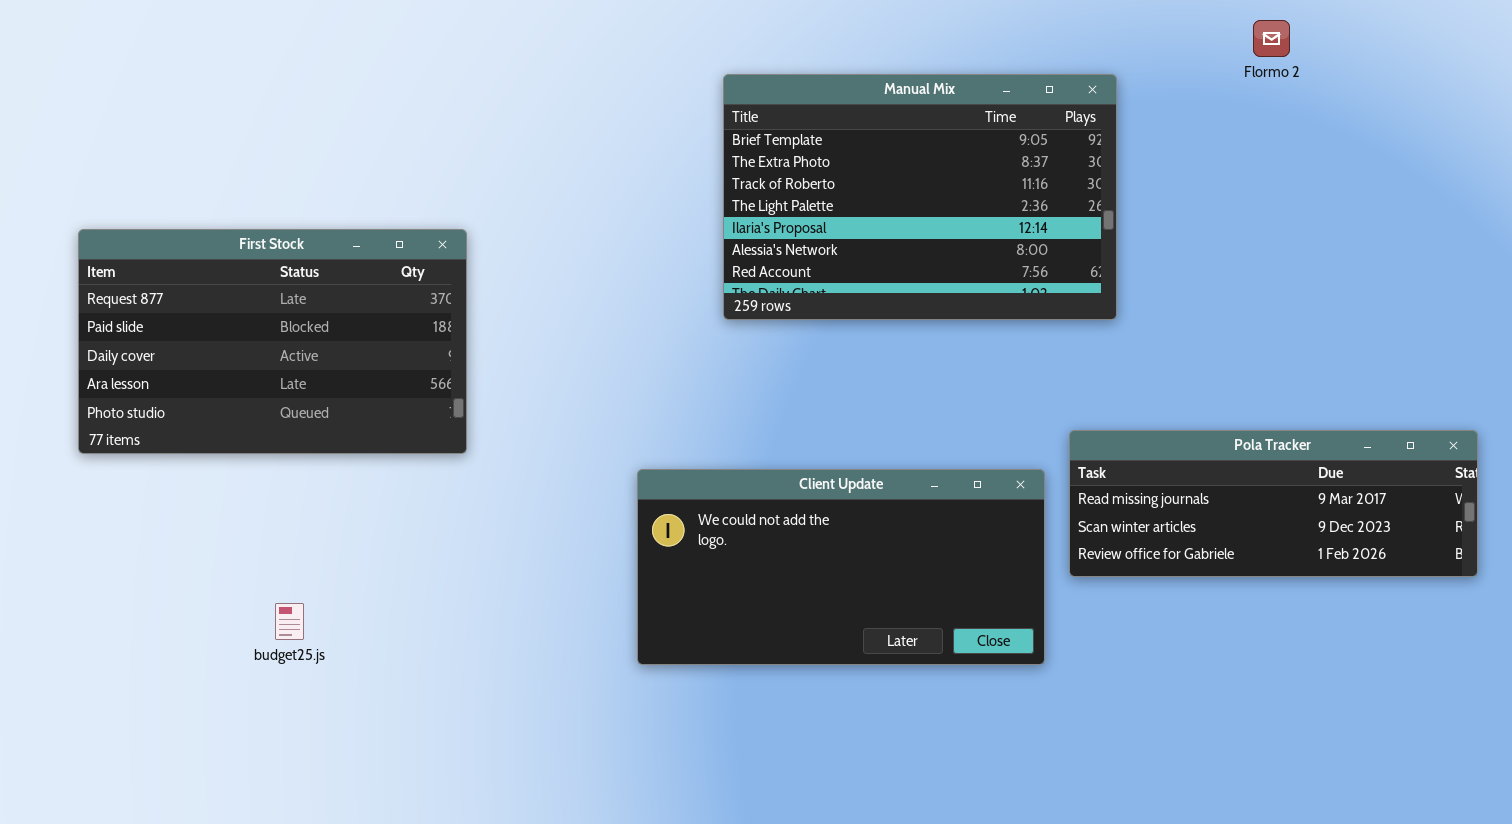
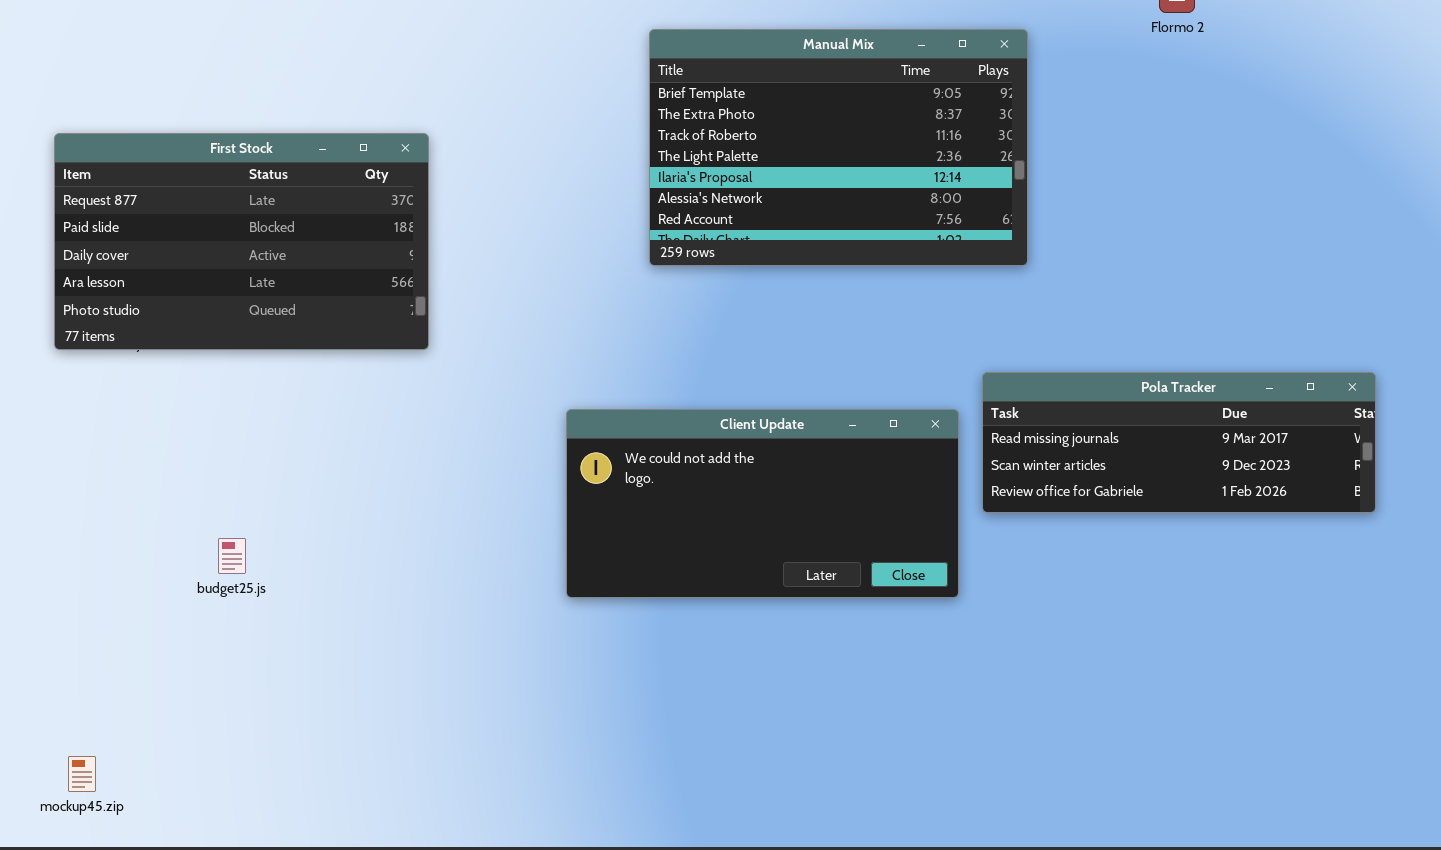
First Stock: [78,229,467,454] -> [54,133,429,350], moved

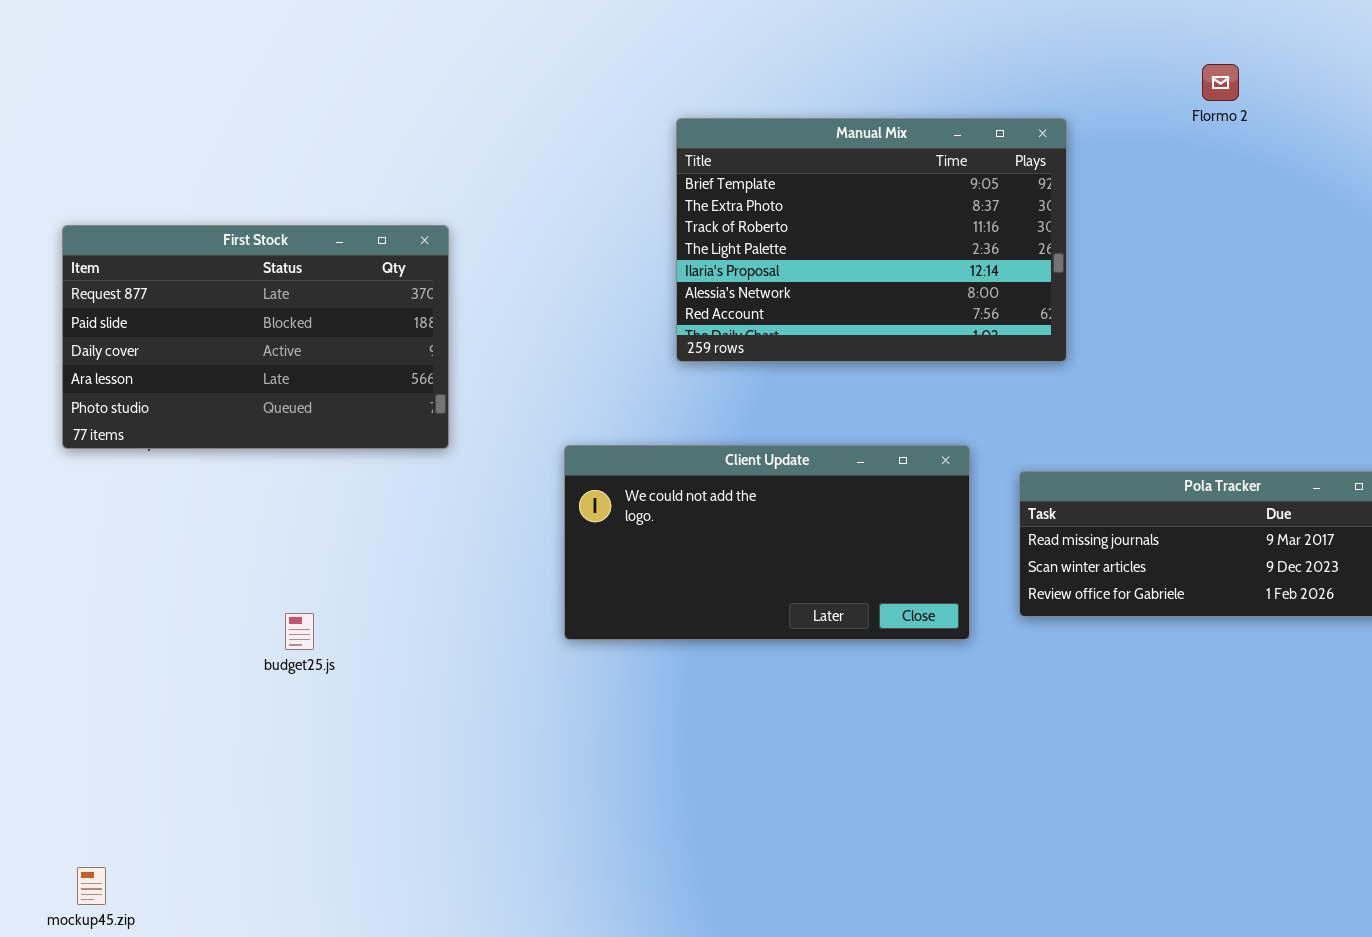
Client Update: [566,409,959,598] -> [564,445,970,640], moved
budget25.js: [218,538,246,574] -> [285,613,314,650], moved

